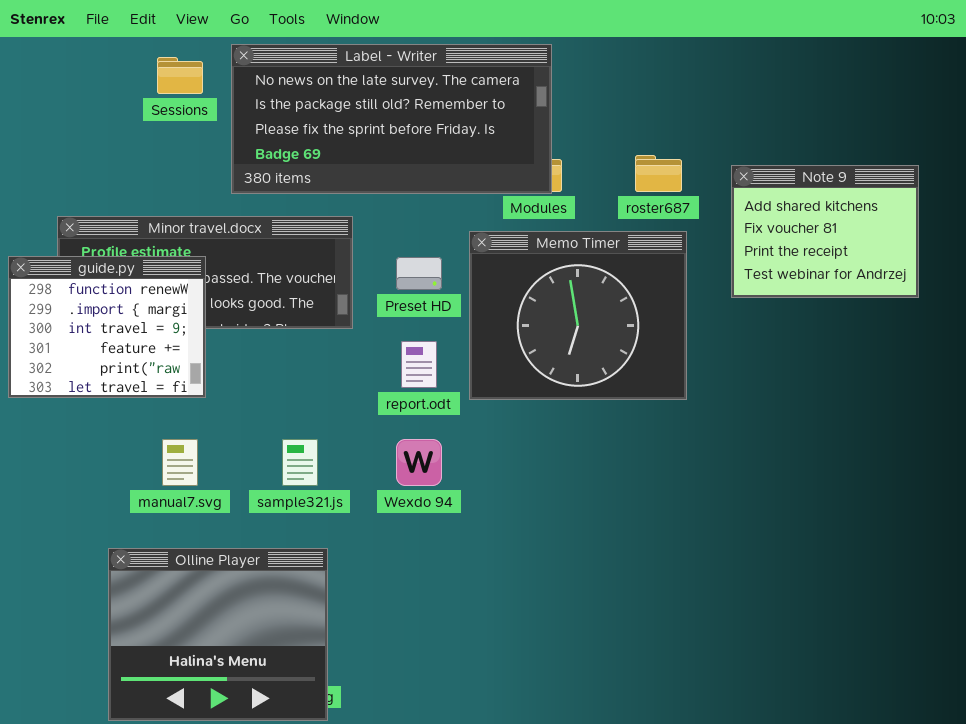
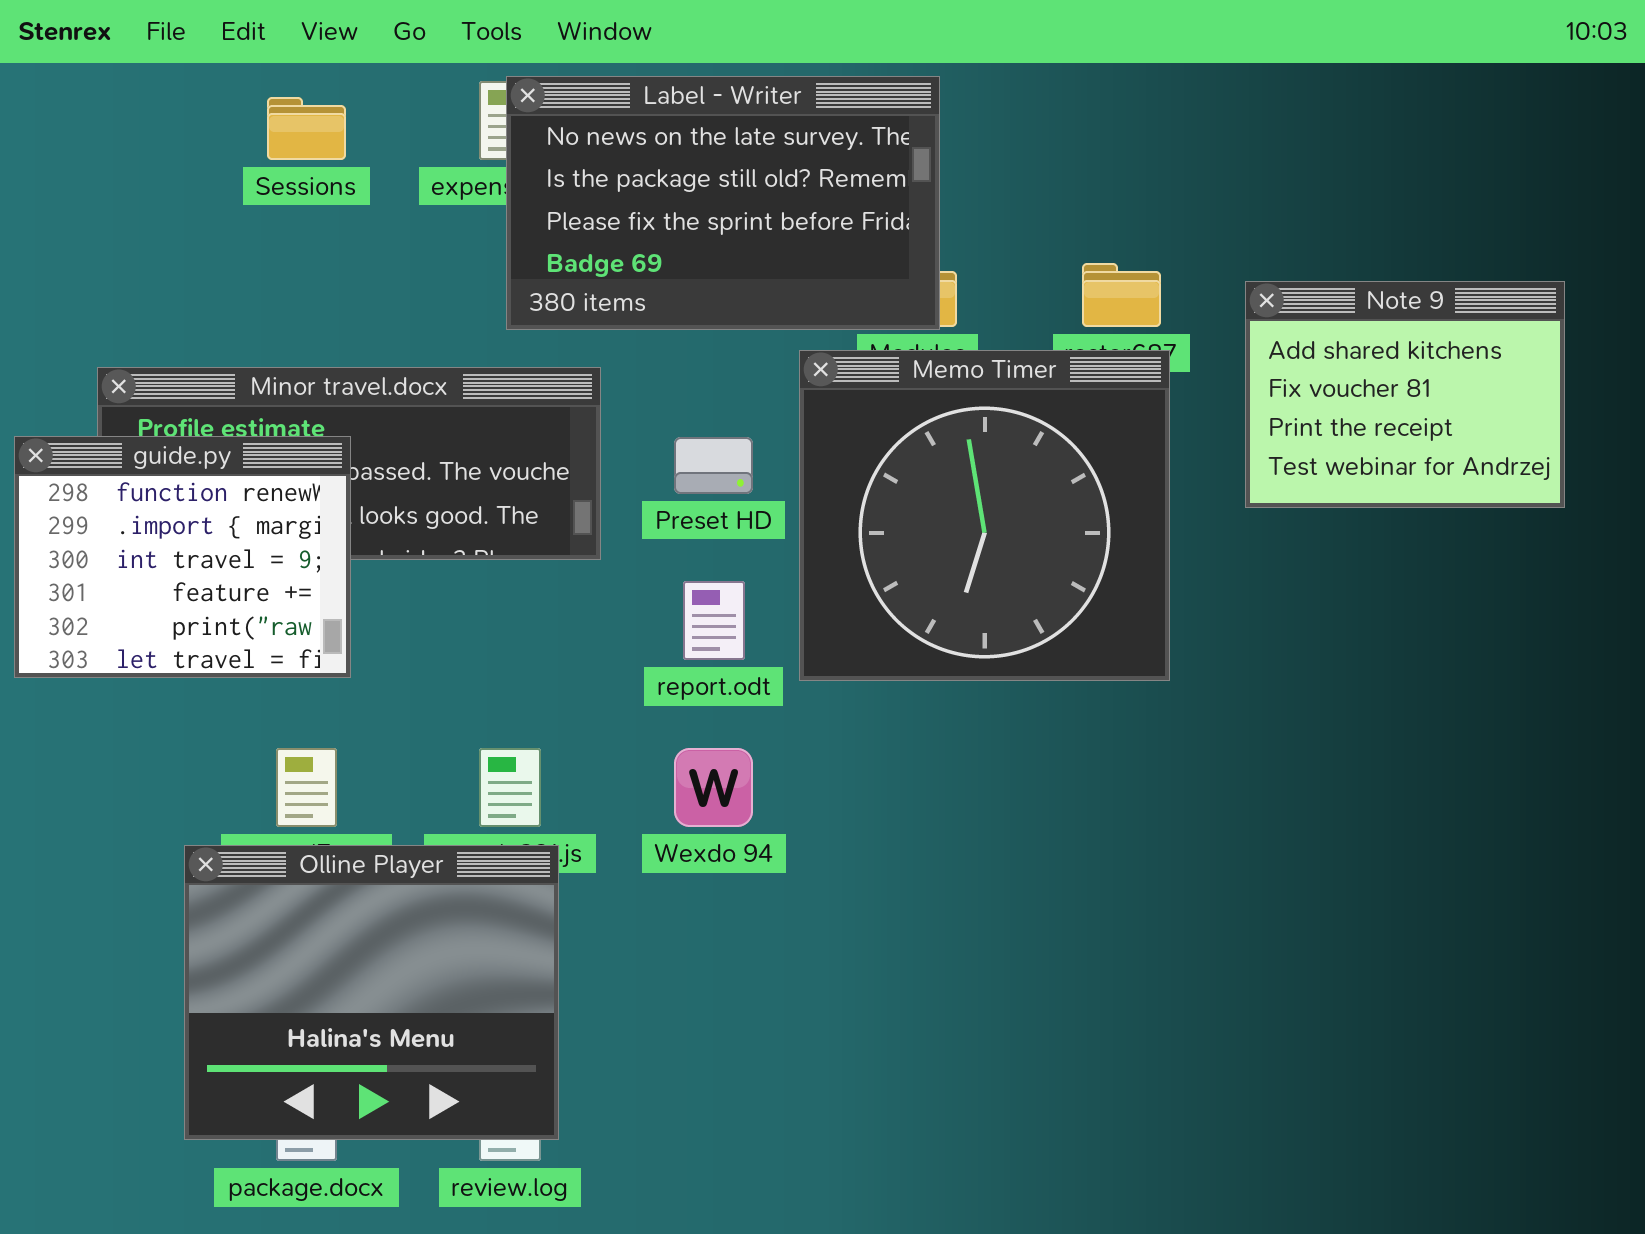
Label - Writer: [231,44,552,194] -> [506,76,940,330], resized
Memo Timer: [469,231,687,400] -> [799,350,1170,681], resized
Olline Player: [108,548,328,721] -> [184,845,559,1140], moved

